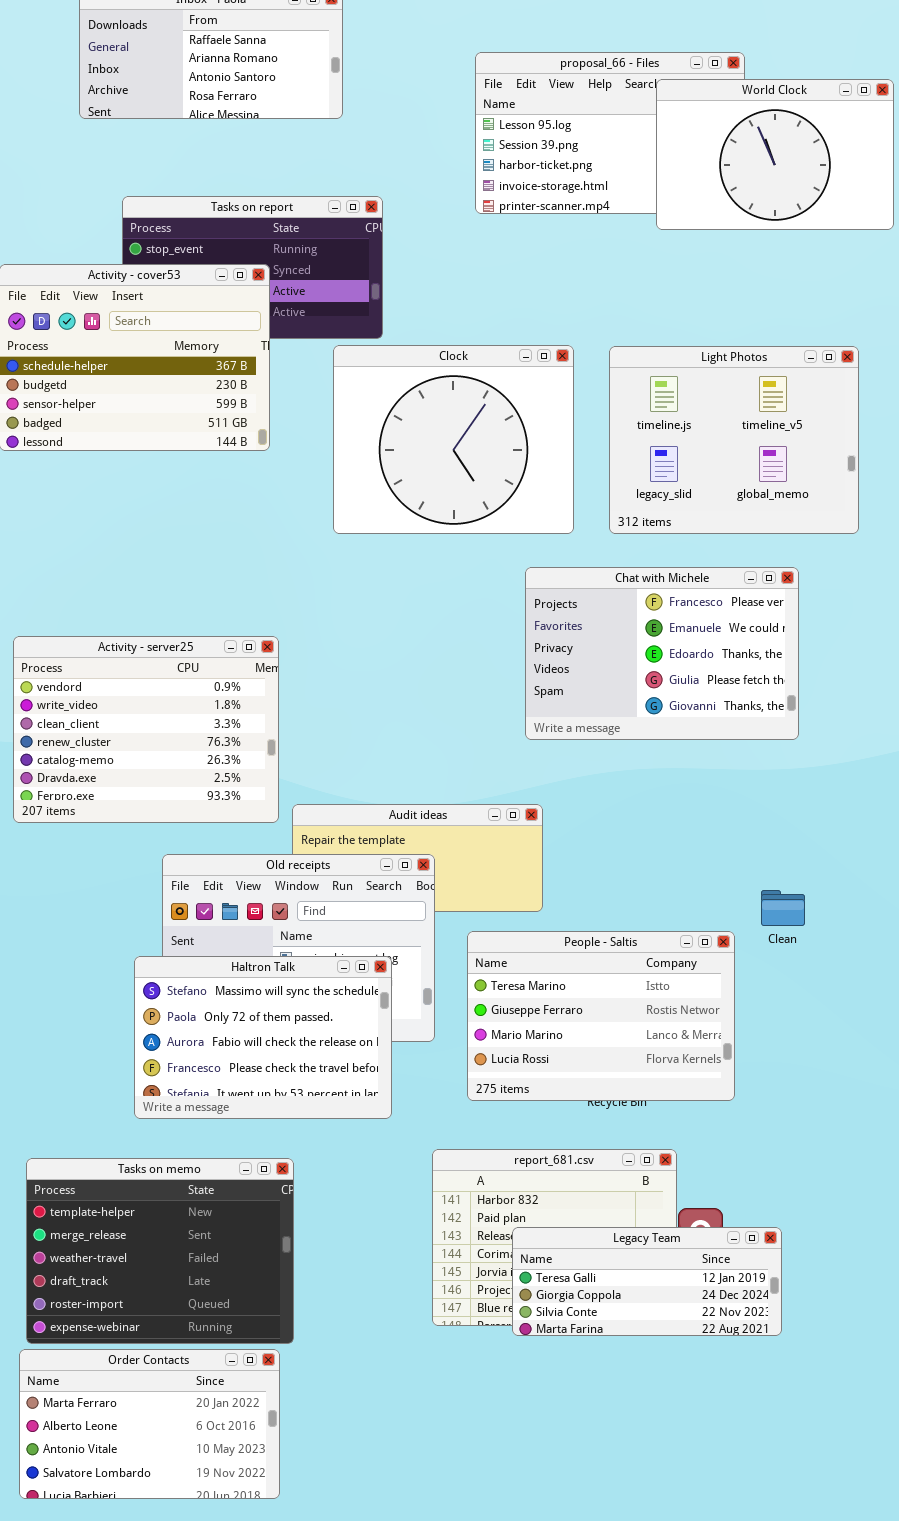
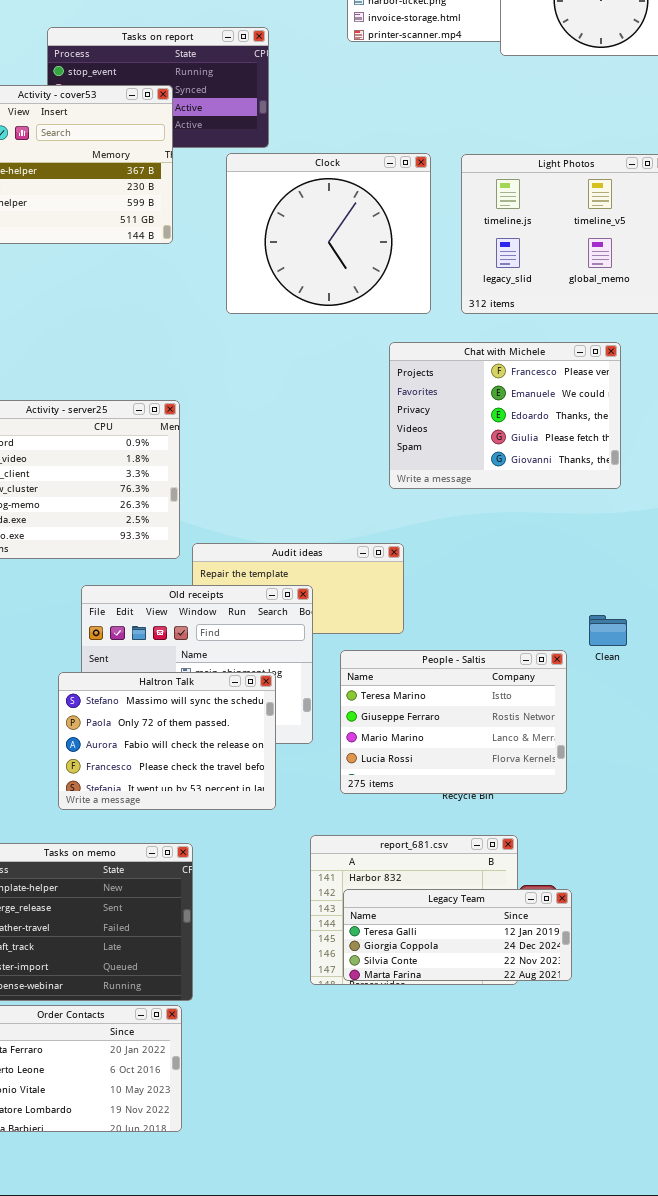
Legacy Team: [512,1227,782,1336] -> [343,889,572,981], moved

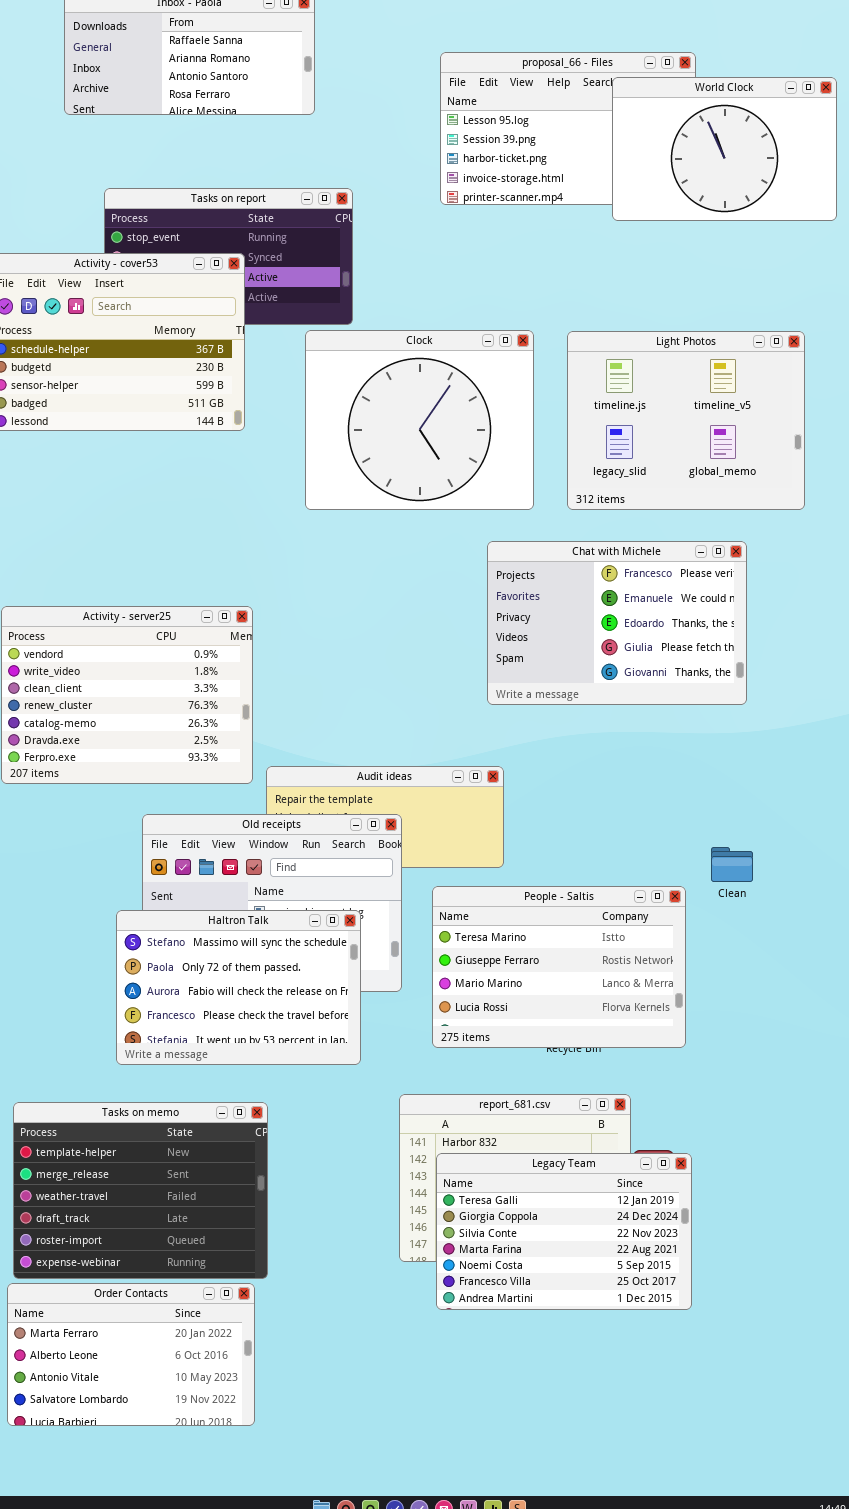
Legacy Team: [343,889,572,981] -> [436,1153,692,1310], resized

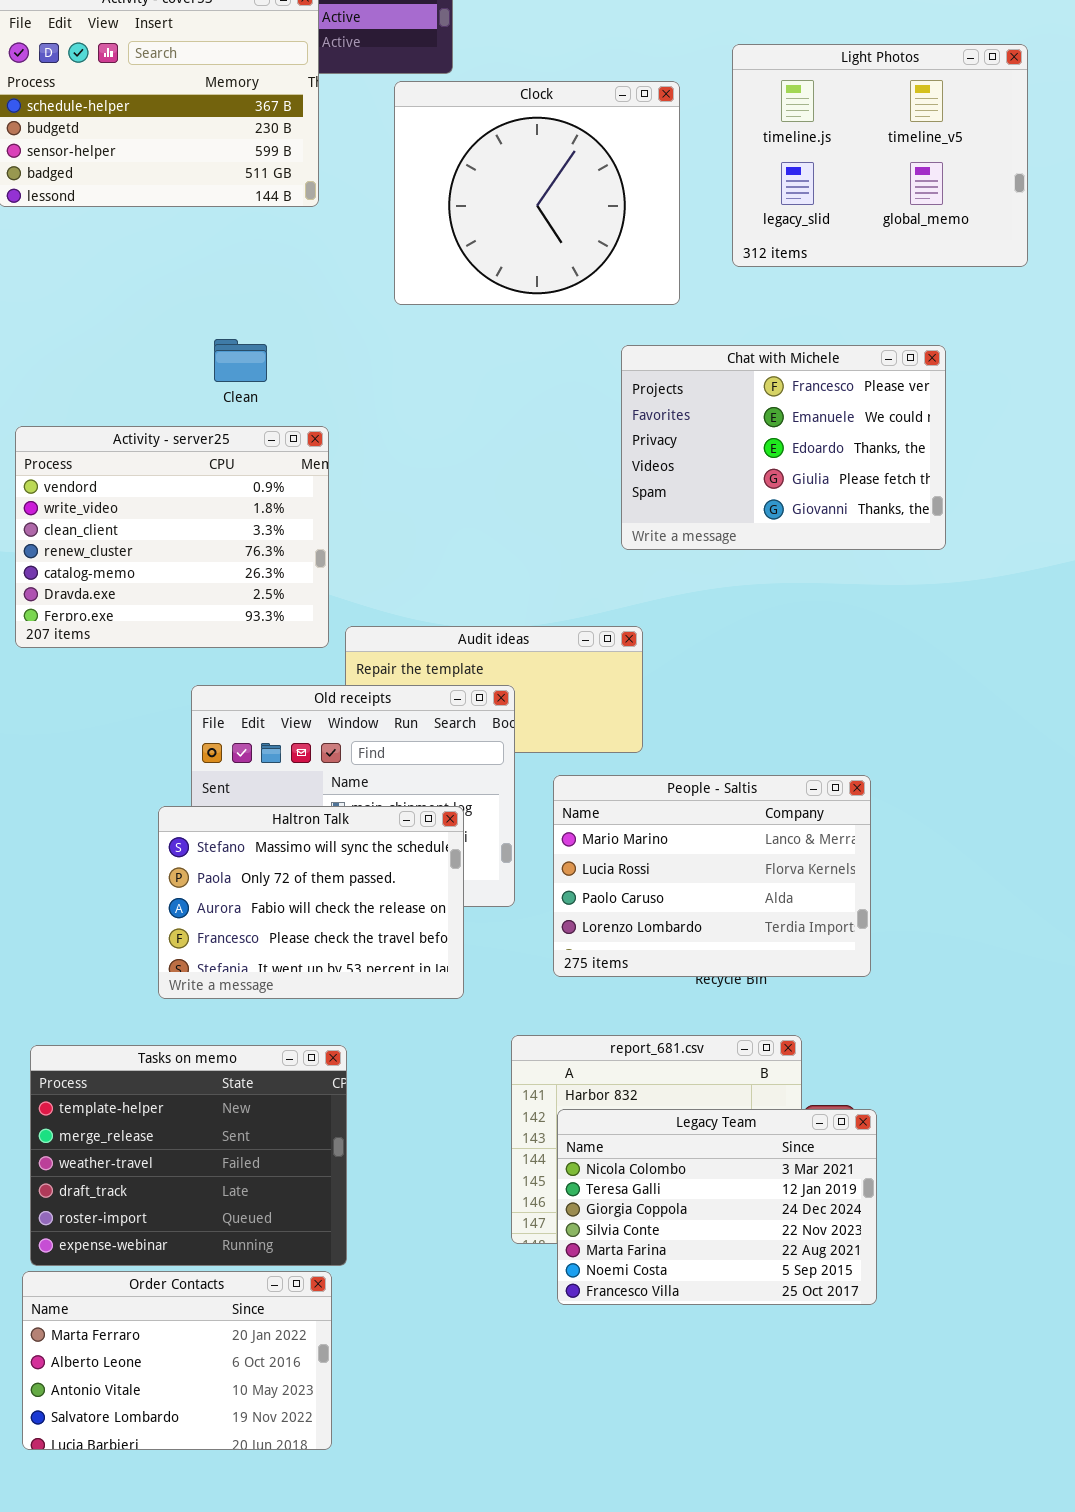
Light Photos: [567,331,805,510] -> [732,44,1028,267], moved
Clean: [711,847,753,882] -> [214,339,267,382], moved
People - Saltis: [432,886,686,1048] -> [553,775,871,977], scrolled down 2 rows
Legacy Team: [436,1153,692,1310] -> [557,1109,877,1305], scrolled up 1 row

